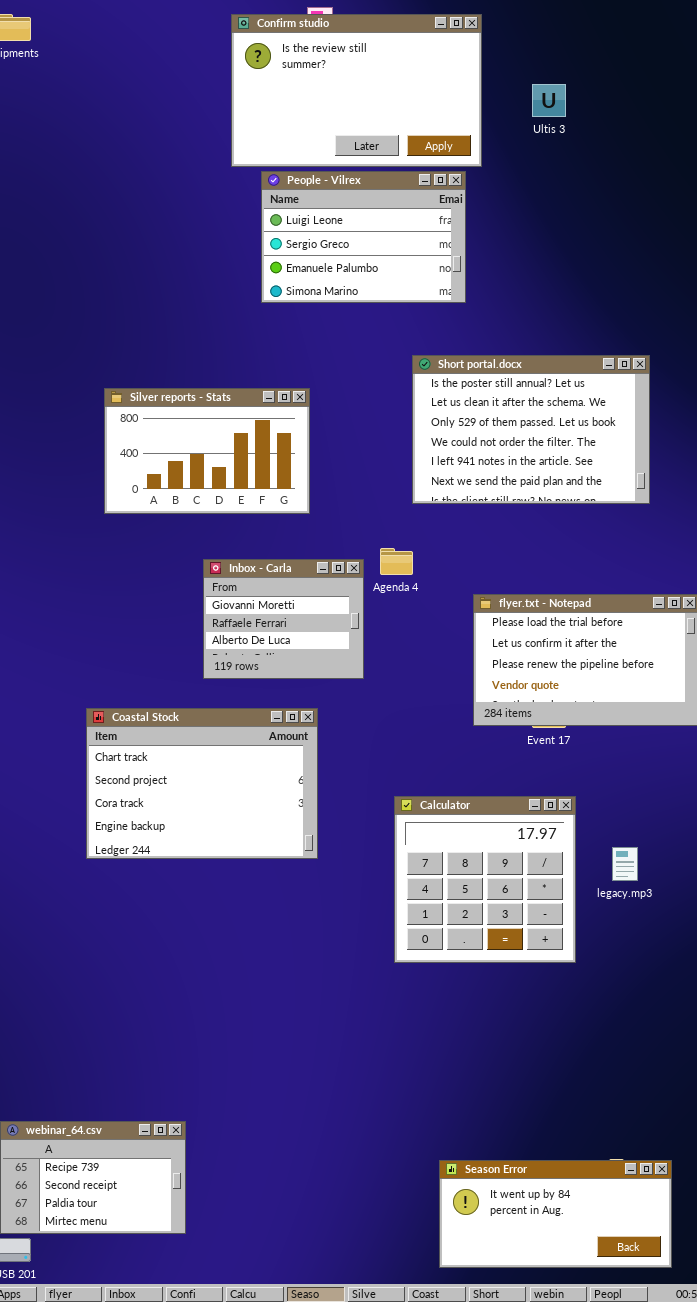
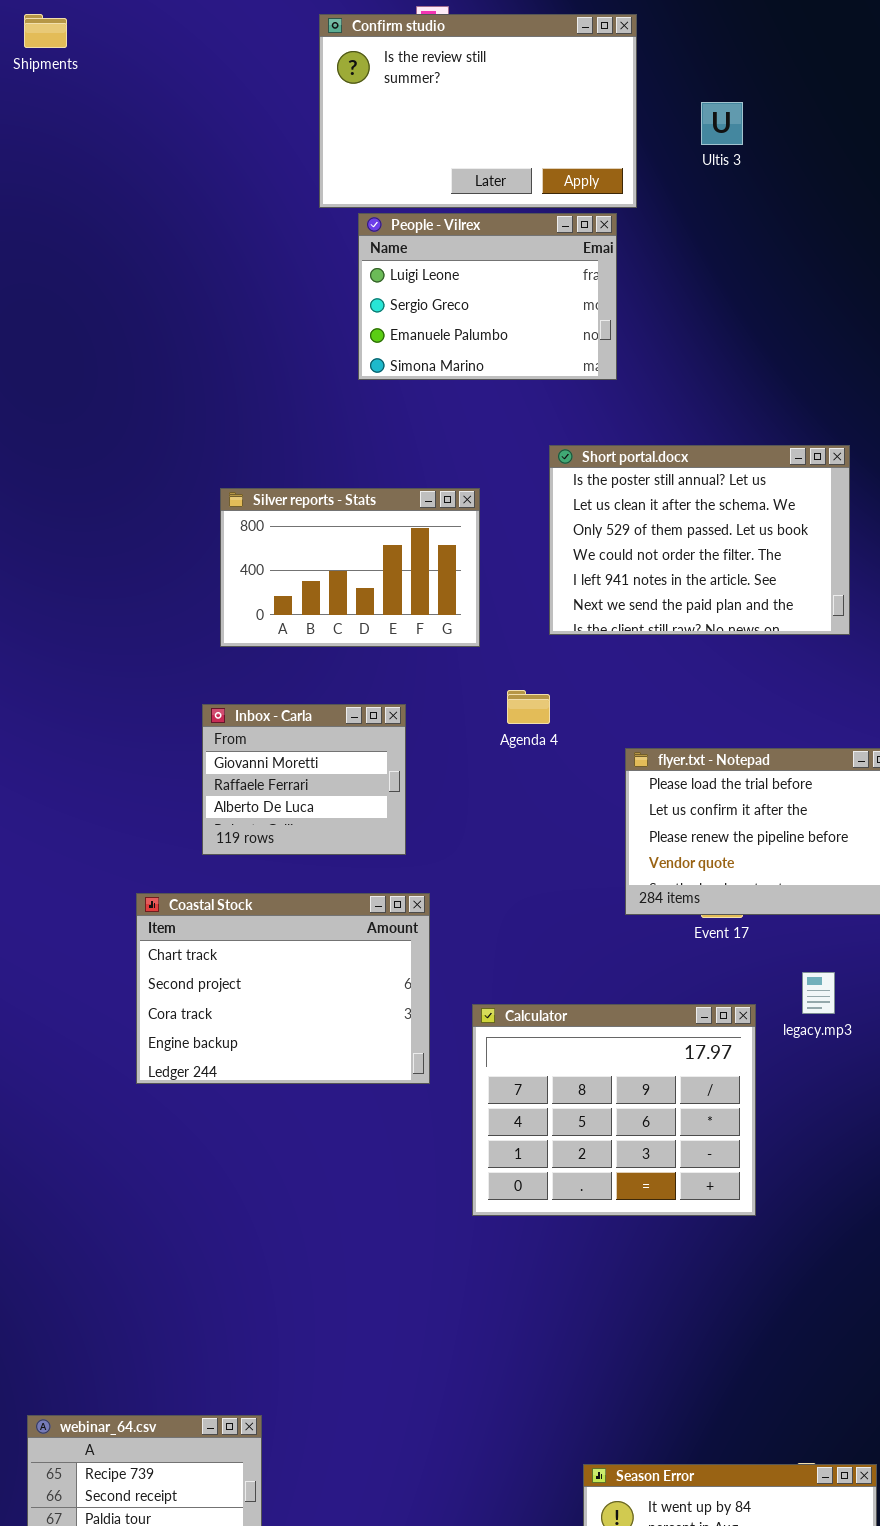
Silver reports - Stats: [104,388,310,514] -> [220,488,480,647], moved
Inbox - Carla: [203,559,364,679] -> [202,704,406,855], moved
Calculator: [394,796,576,963] -> [472,1004,756,1216], resized
legacy.mp3: [612,847,638,881] -> [802,972,835,1014], moved

